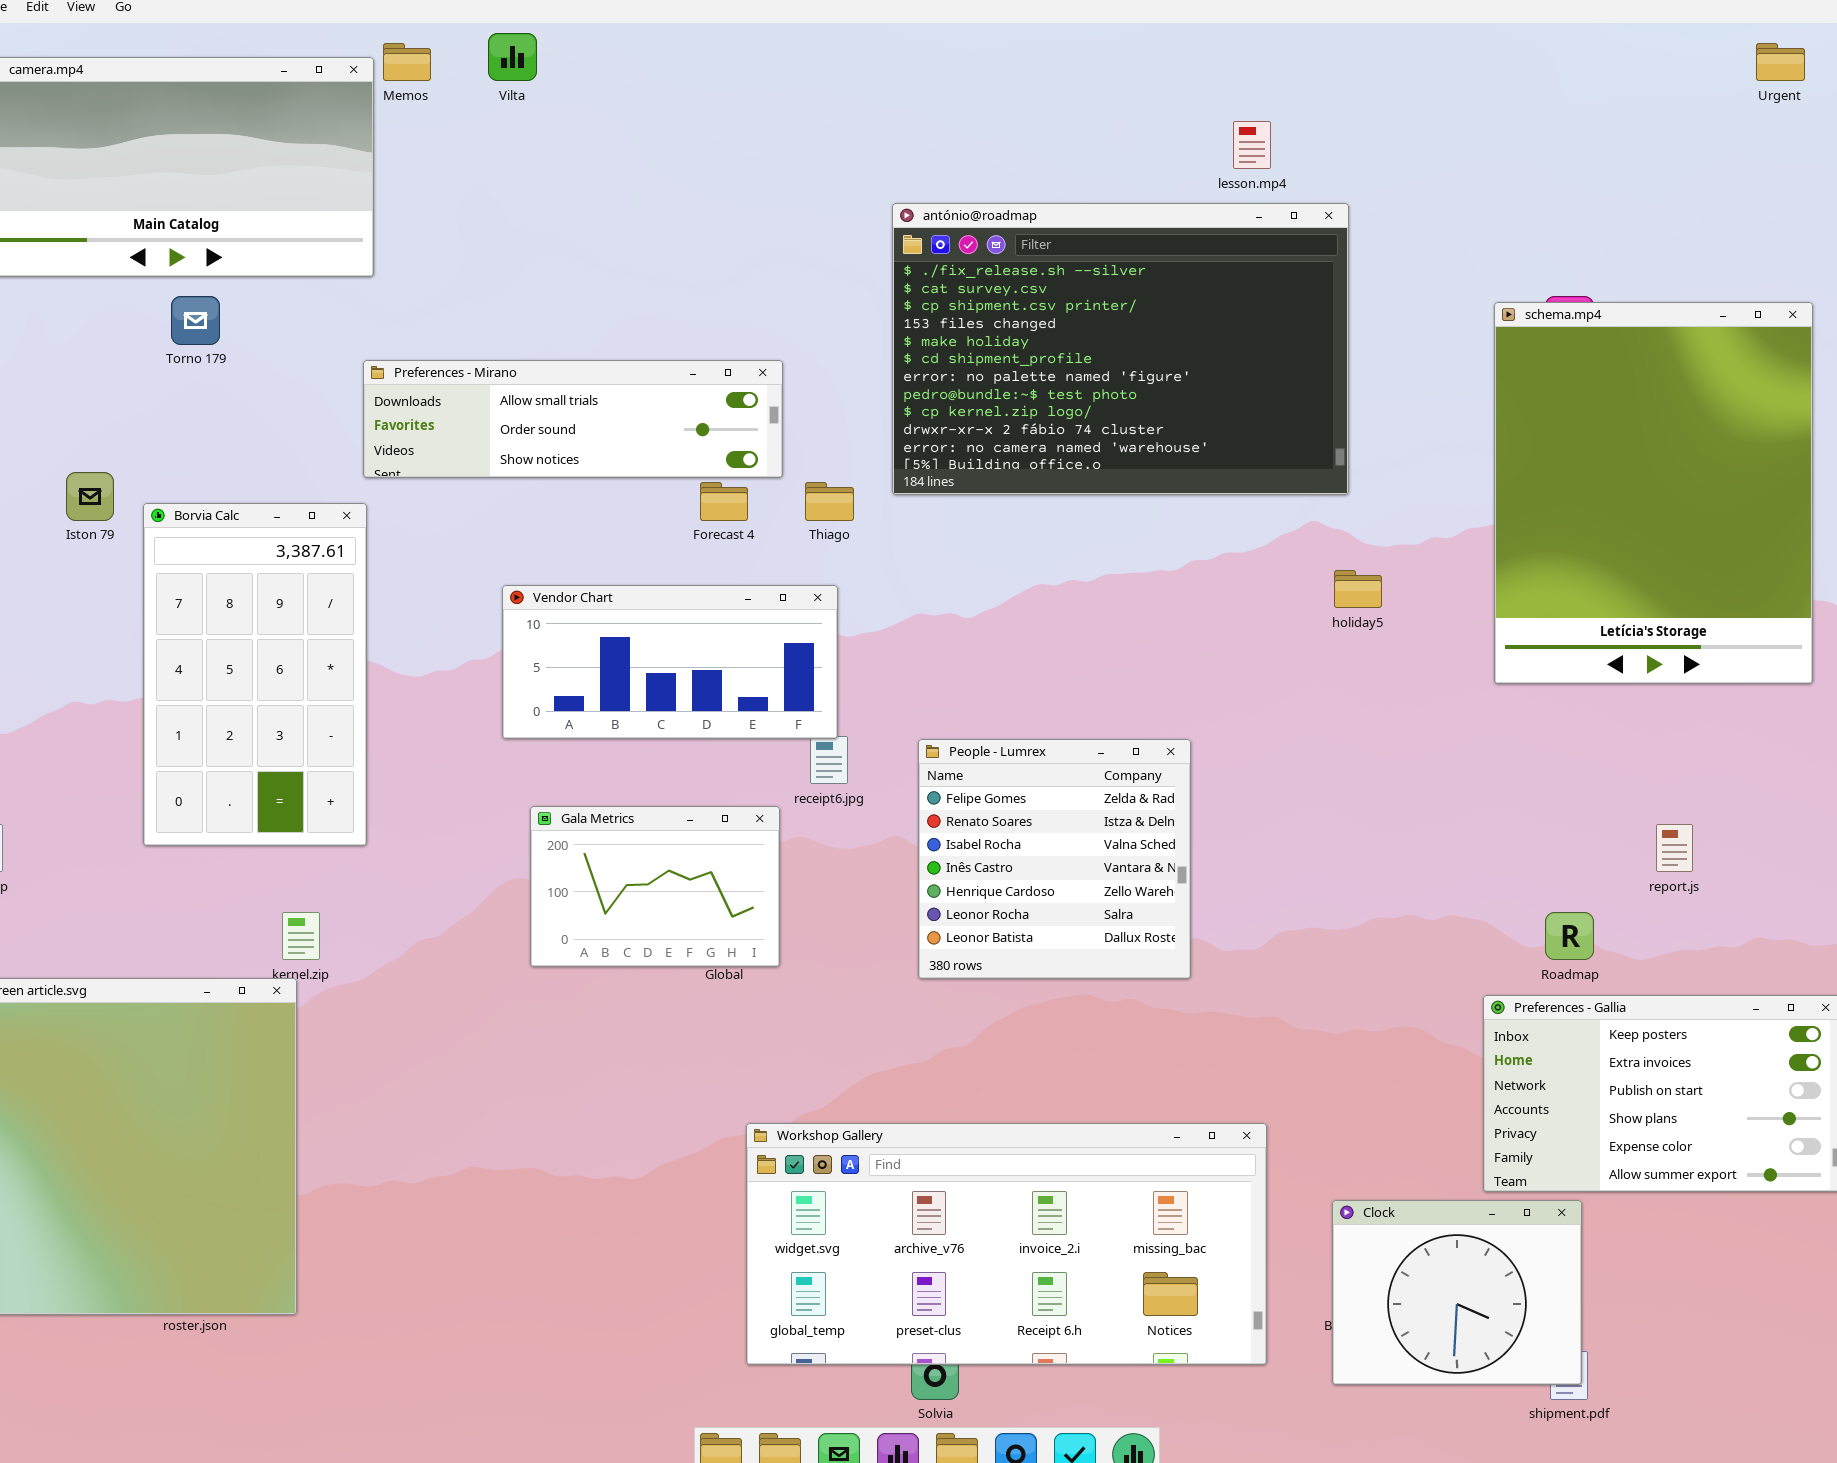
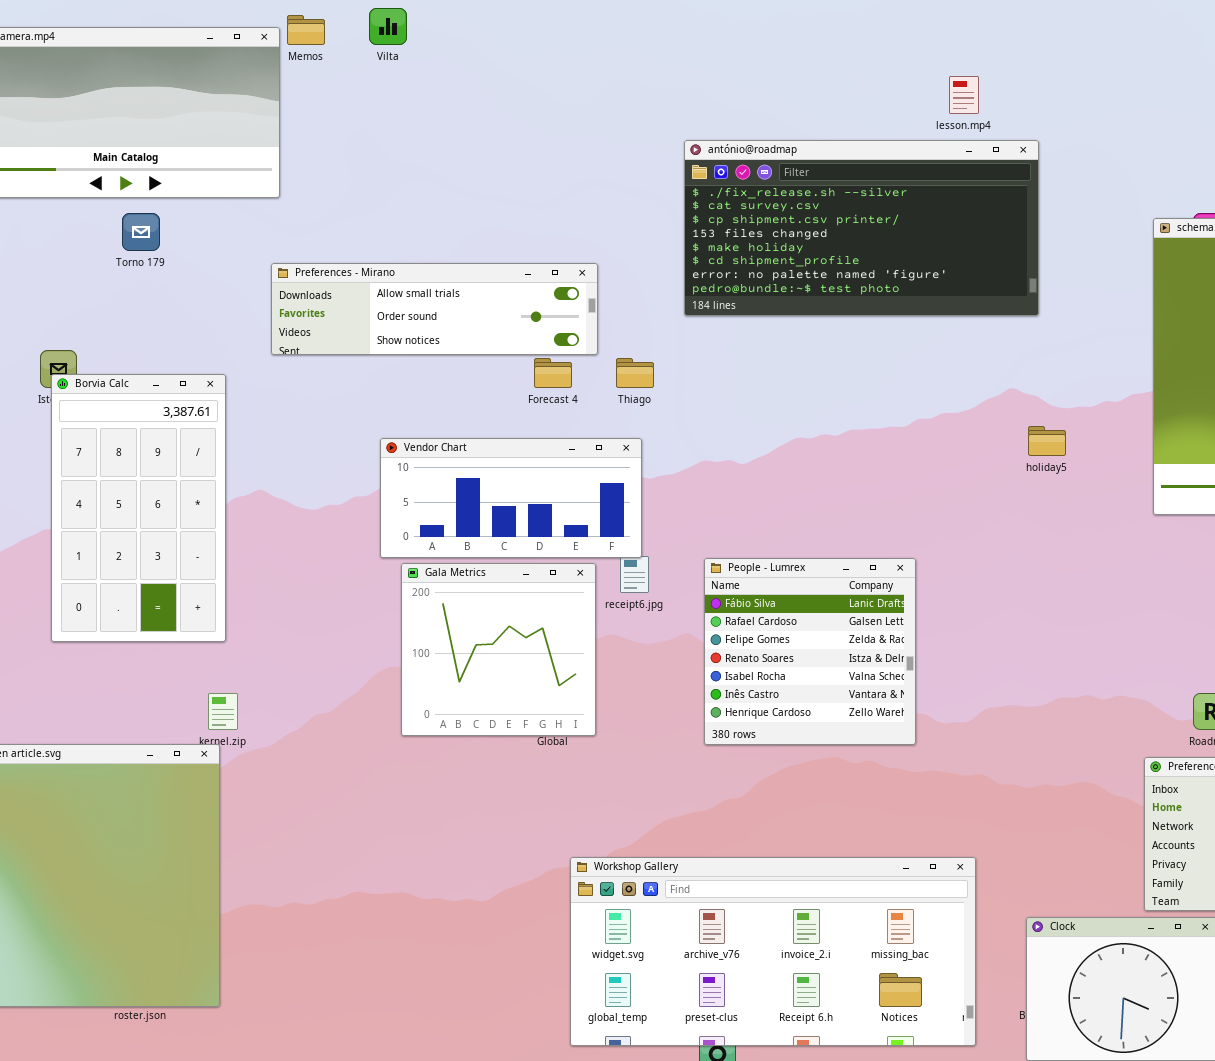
antónio@roadmap: [892,203,1349,495] -> [684,140,1039,316], resized
Borvia Calc: [143,503,367,846] -> [51,374,226,642], moved
People - Lumrex: [918,739,1191,979] -> [704,558,916,745], scrolled up 2 rows
Gala Metrics: [530,806,780,967] -> [401,563,596,736], resized

